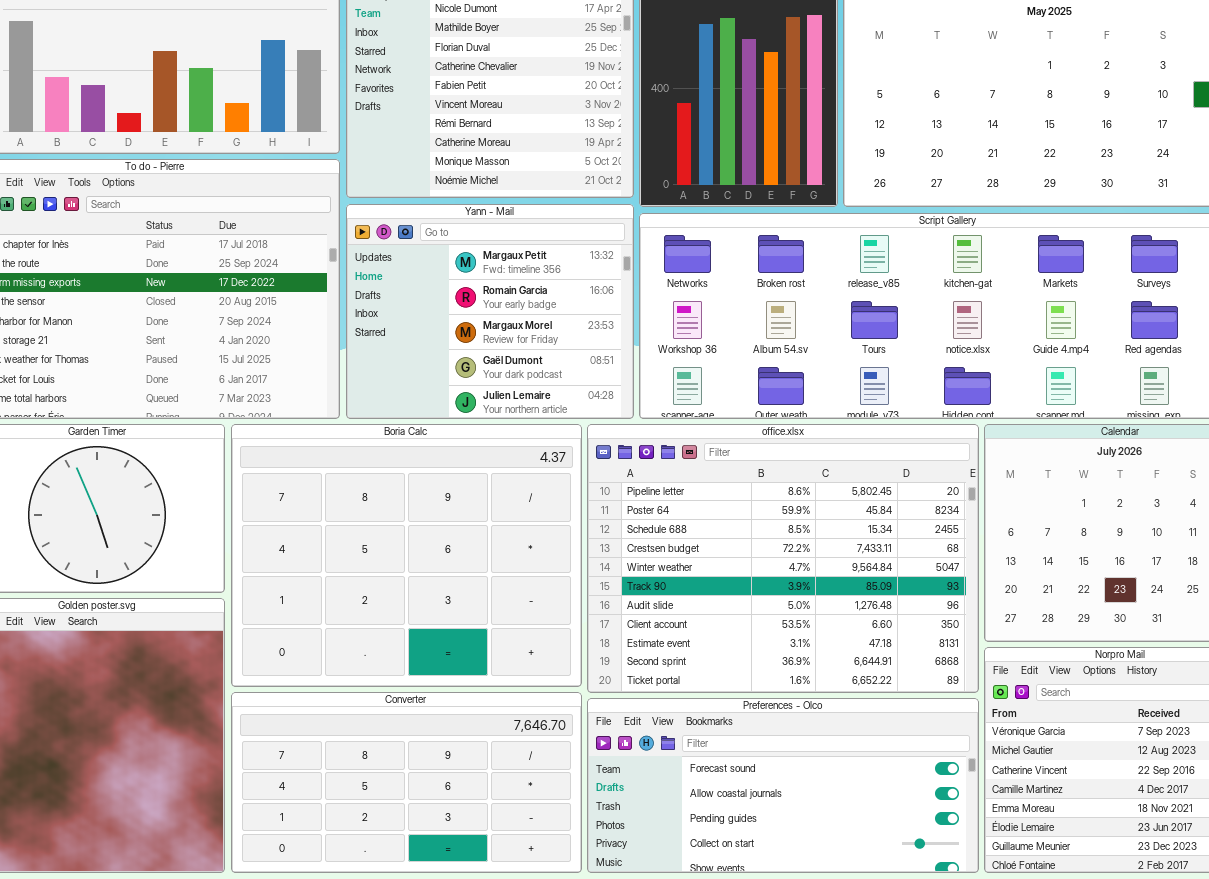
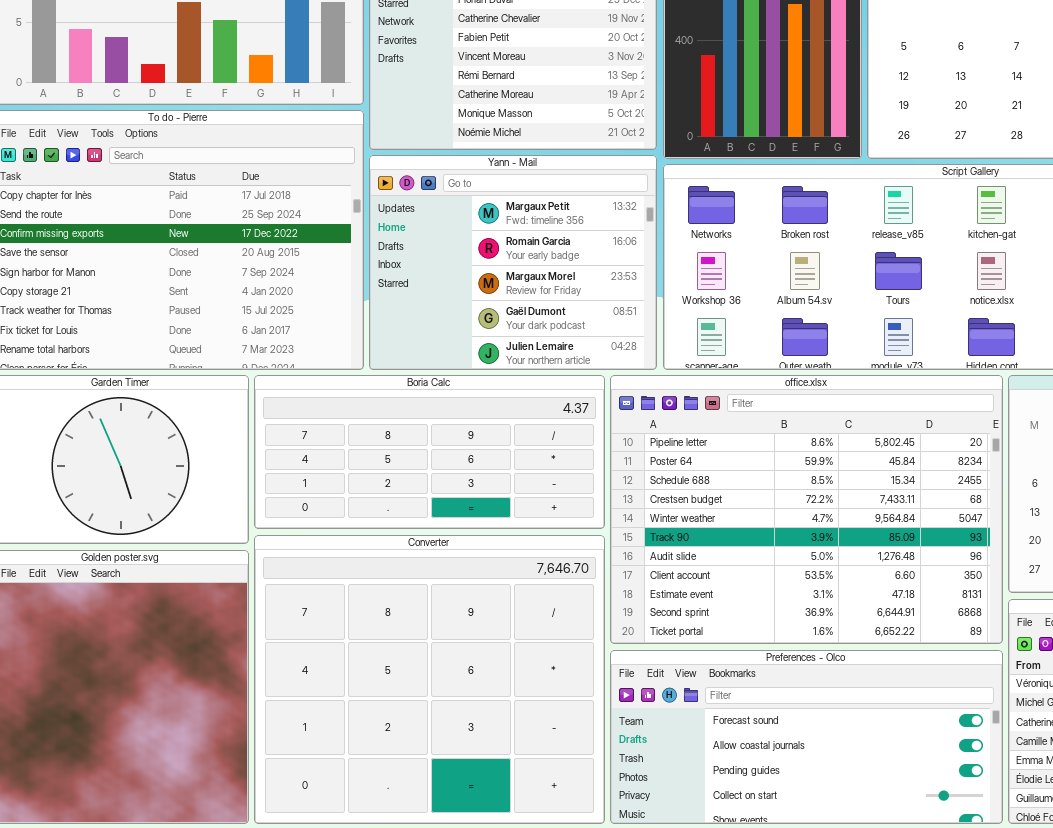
Boria Calc: [231,424,582,687] -> [254,375,605,529], resized
Converter: [231,692,582,873] -> [254,535,605,824], resized

